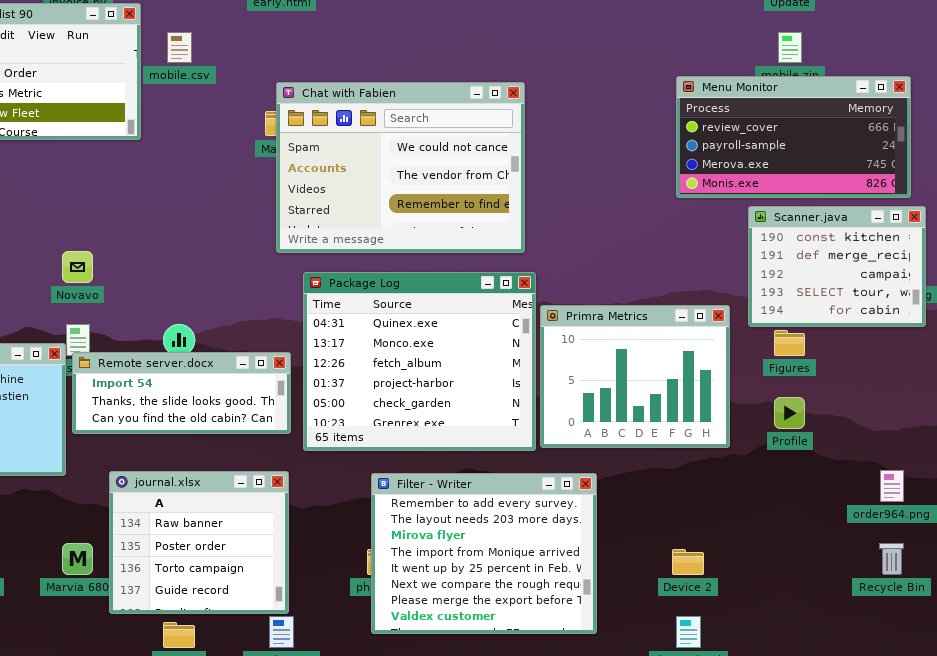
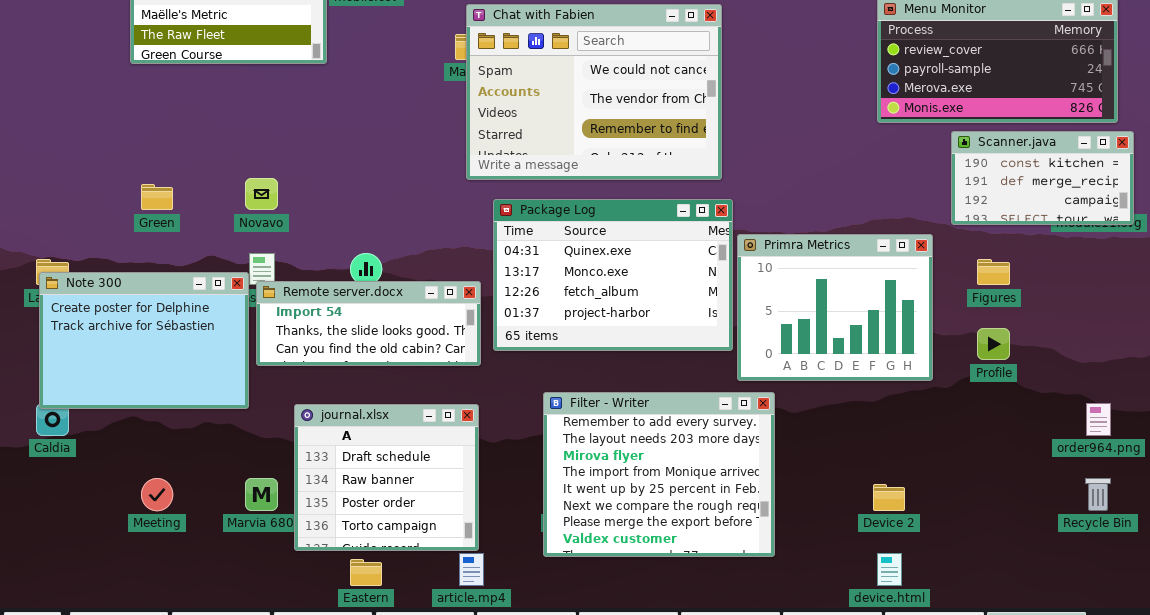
Scanner.java: [748,206,926,327] -> [951,131,1134,225], resized
Package Log: [303,272,536,451] -> [493,199,733,351], resized
journal.xlsx: [109,471,289,614] -> [294,404,479,551], scrolled up 1 row
Filter - Writer: [371,473,597,634] -> [543,392,775,557], moved

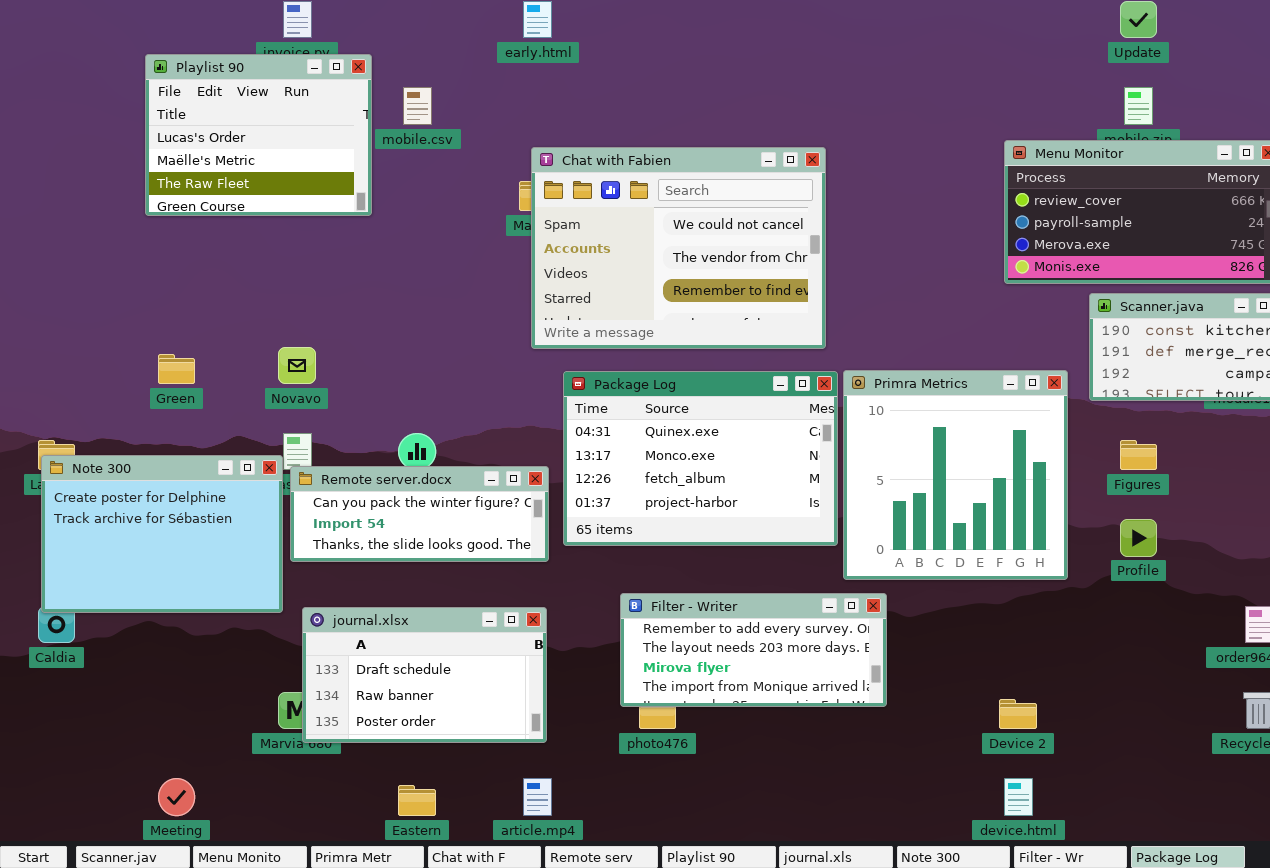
Primra Metrics: [737,234,933,381] -> [843,370,1068,580], resized
Remote server.docx: [256,281,481,366] -> [290,466,549,562], scrolled up 1 row
Filter - Writer: [543,392,775,557] -> [620,593,887,707], resized
journal.xlsx: [294,404,479,551] -> [302,607,547,743], resized
Meeting: [141,478,173,511] -> [158,778,195,816], moved

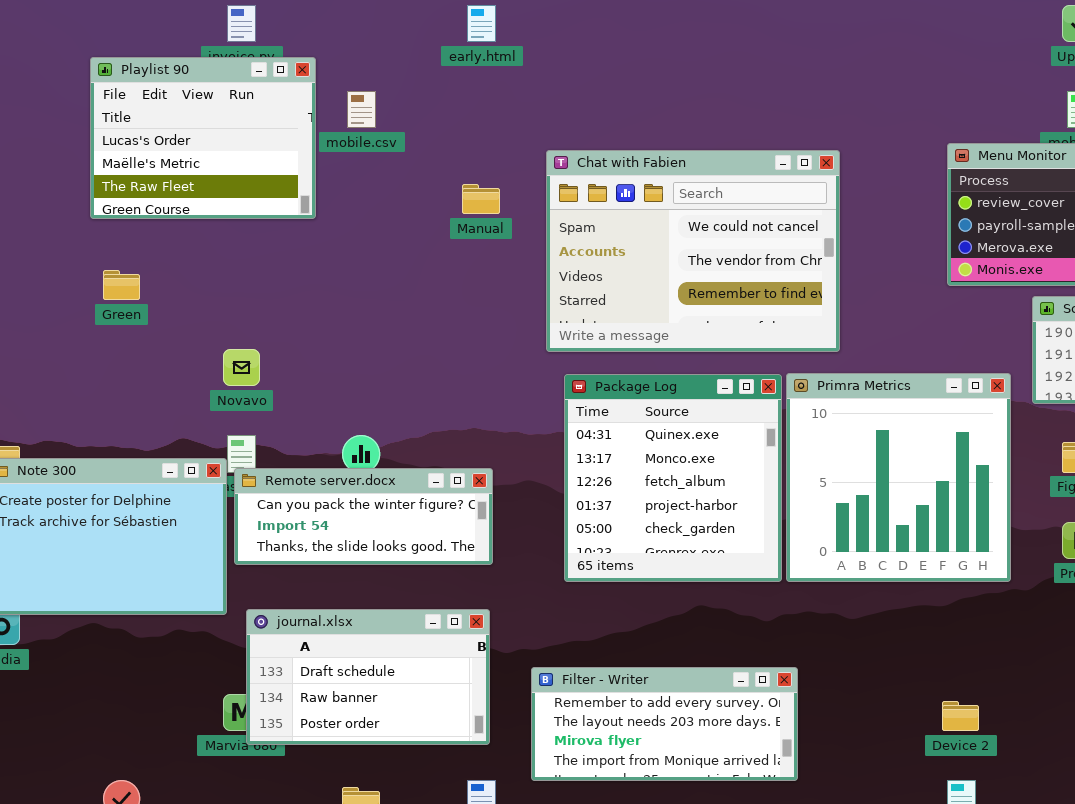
Chat with Fabien: [531,147,826,349] -> [546,150,840,352], moved
Green: [158,354,195,384] -> [103,270,140,300], moved
Package Log: [563,371,838,546] -> [564,374,782,582], resized
Filter - Writer: [620,593,887,707] -> [531,667,798,781], moved

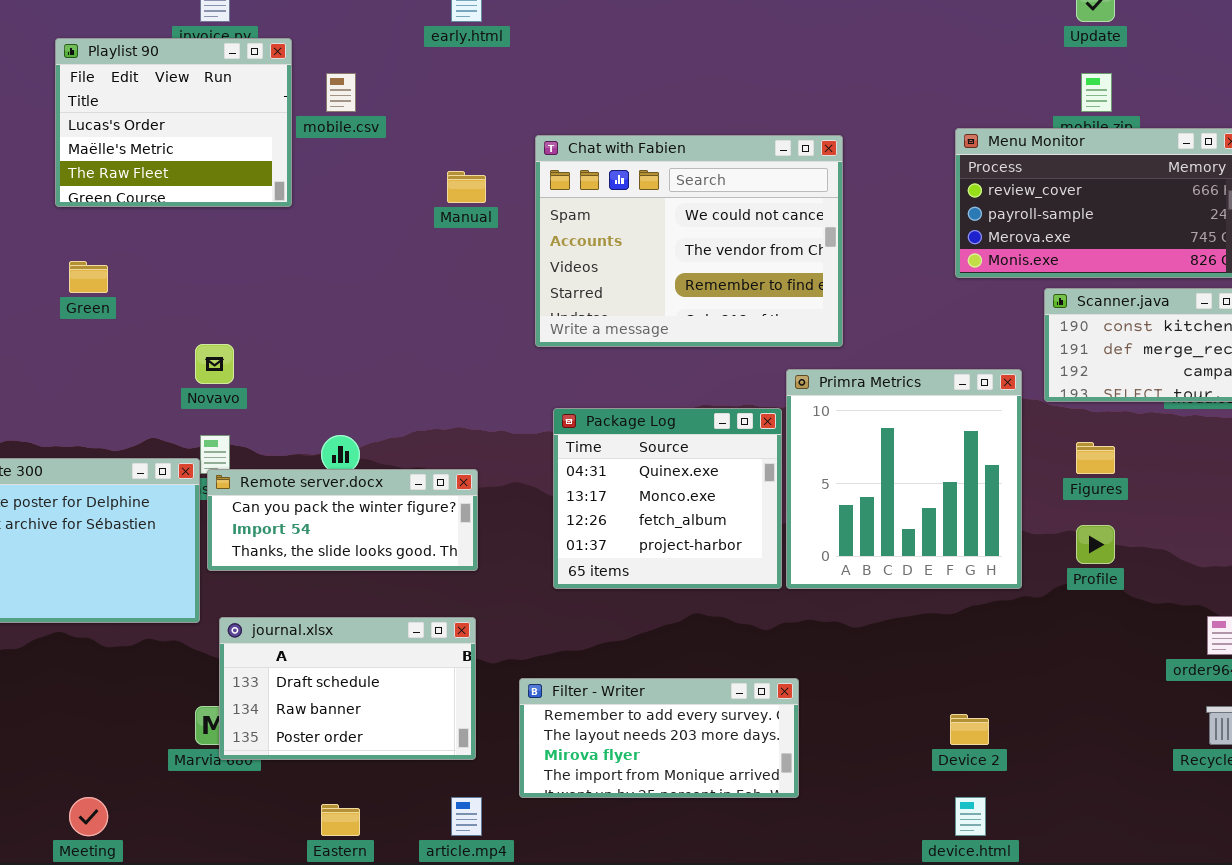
Package Log: [564,374,782,582] -> [553,408,782,589], resized

